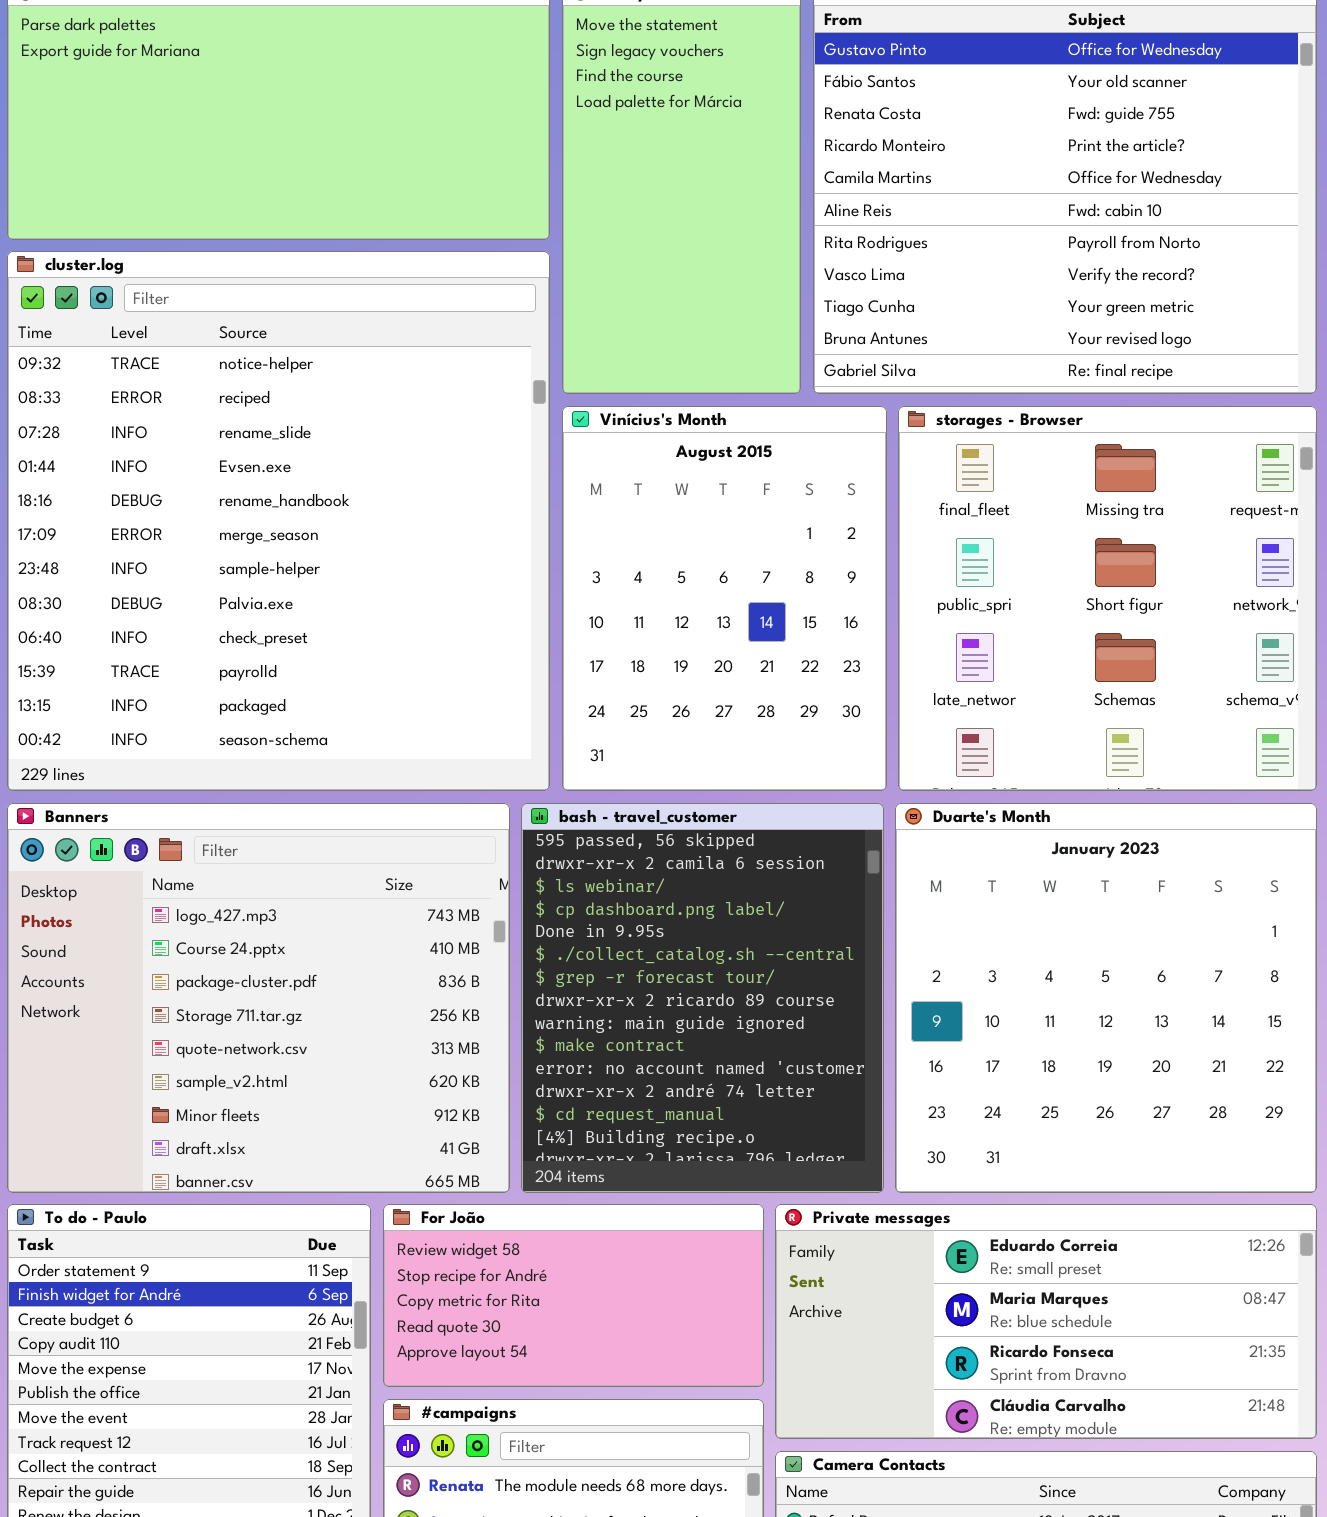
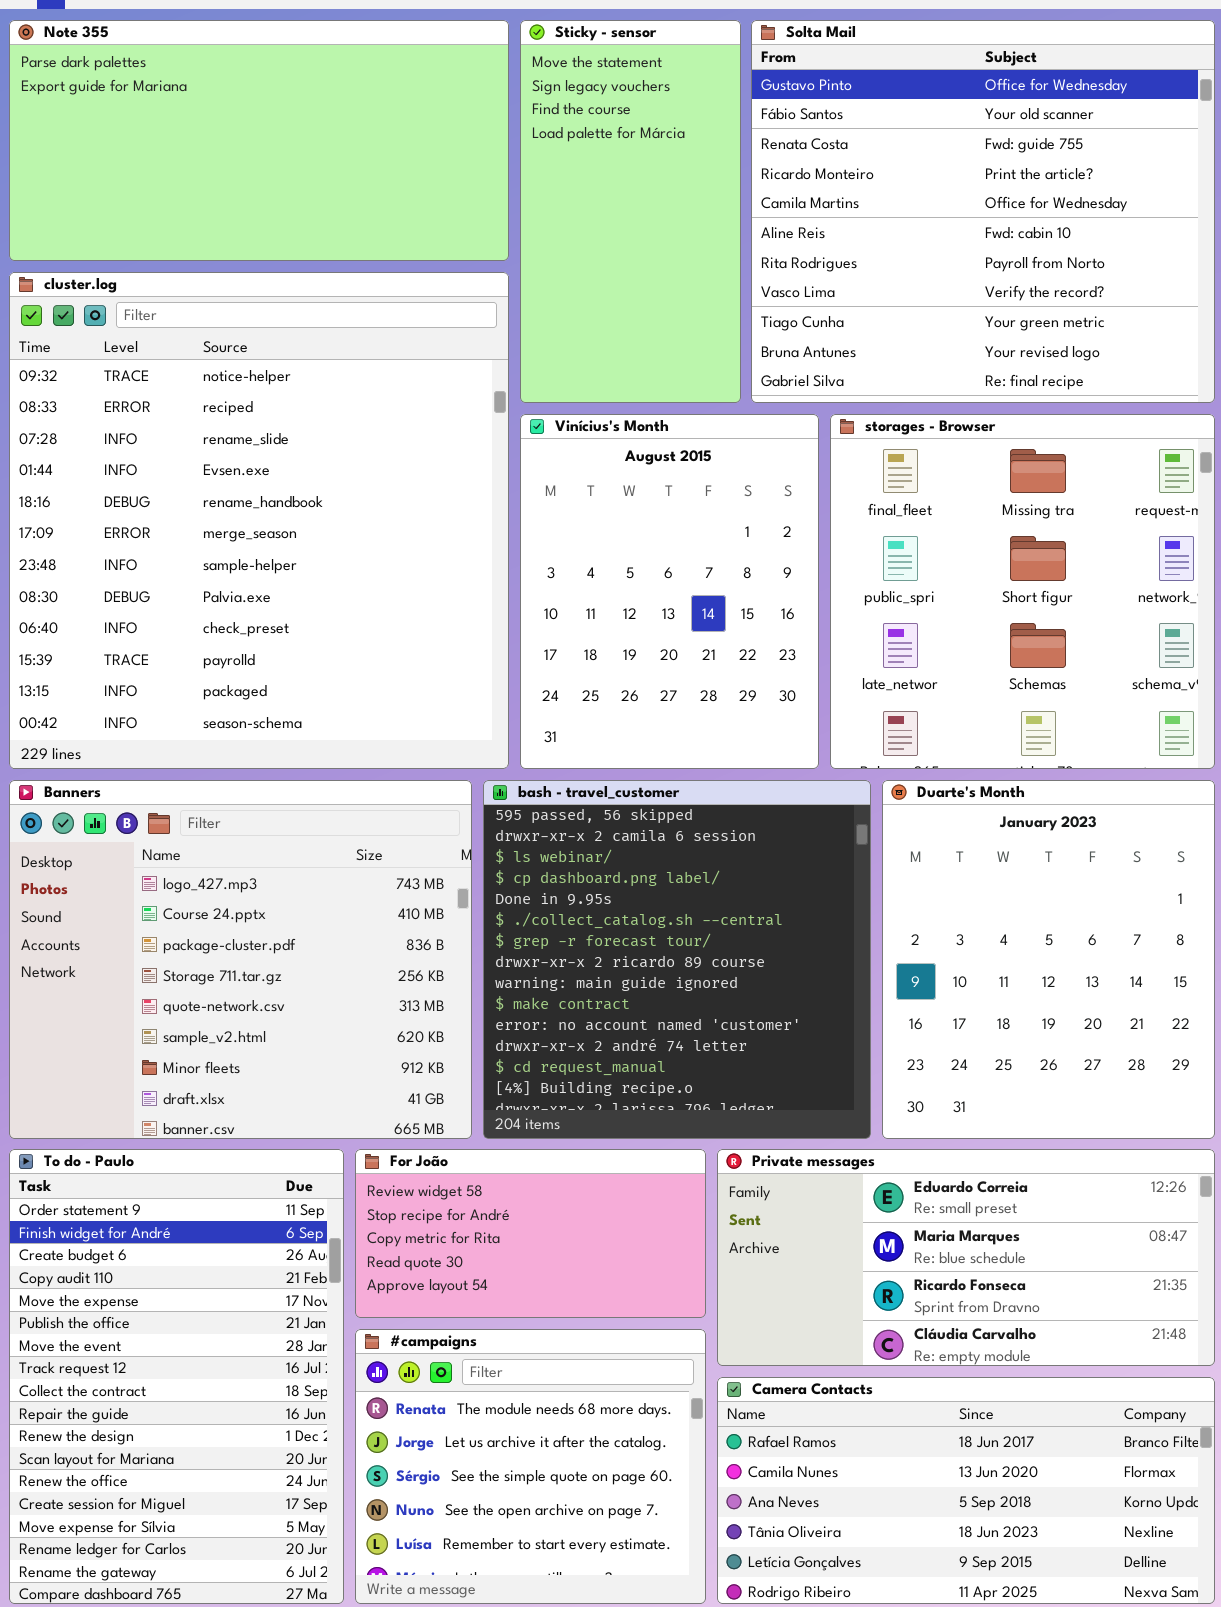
bash - travel_customer: [521,803,884,1193] -> [483,780,871,1139], resized
Duarte's Month: [895,803,1317,1193] -> [882,780,1215,1139], resized

